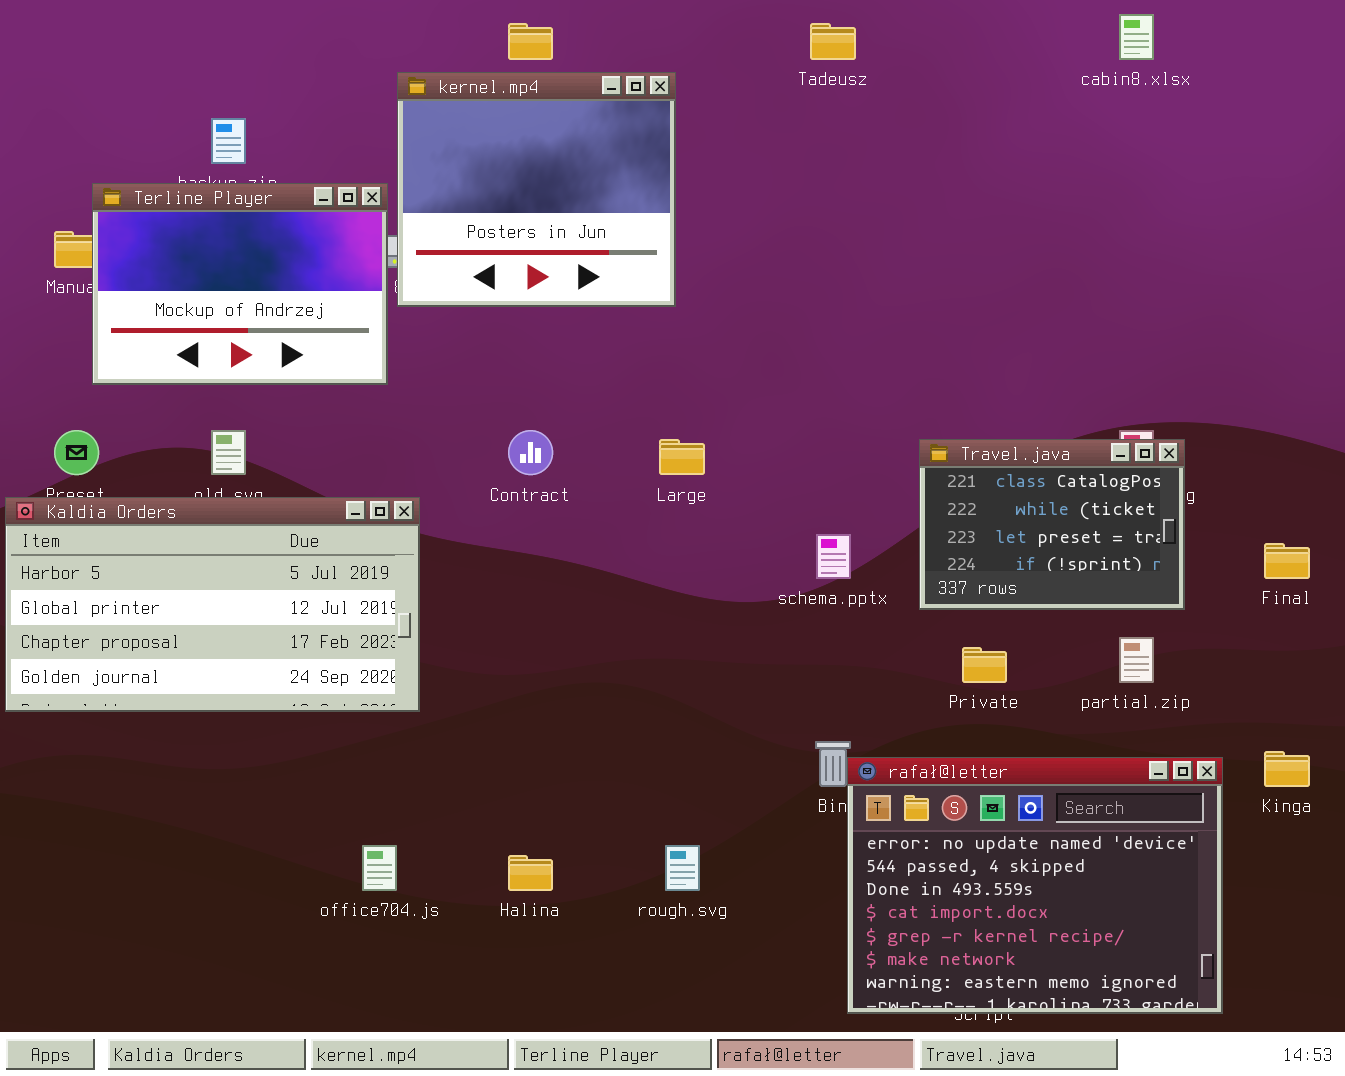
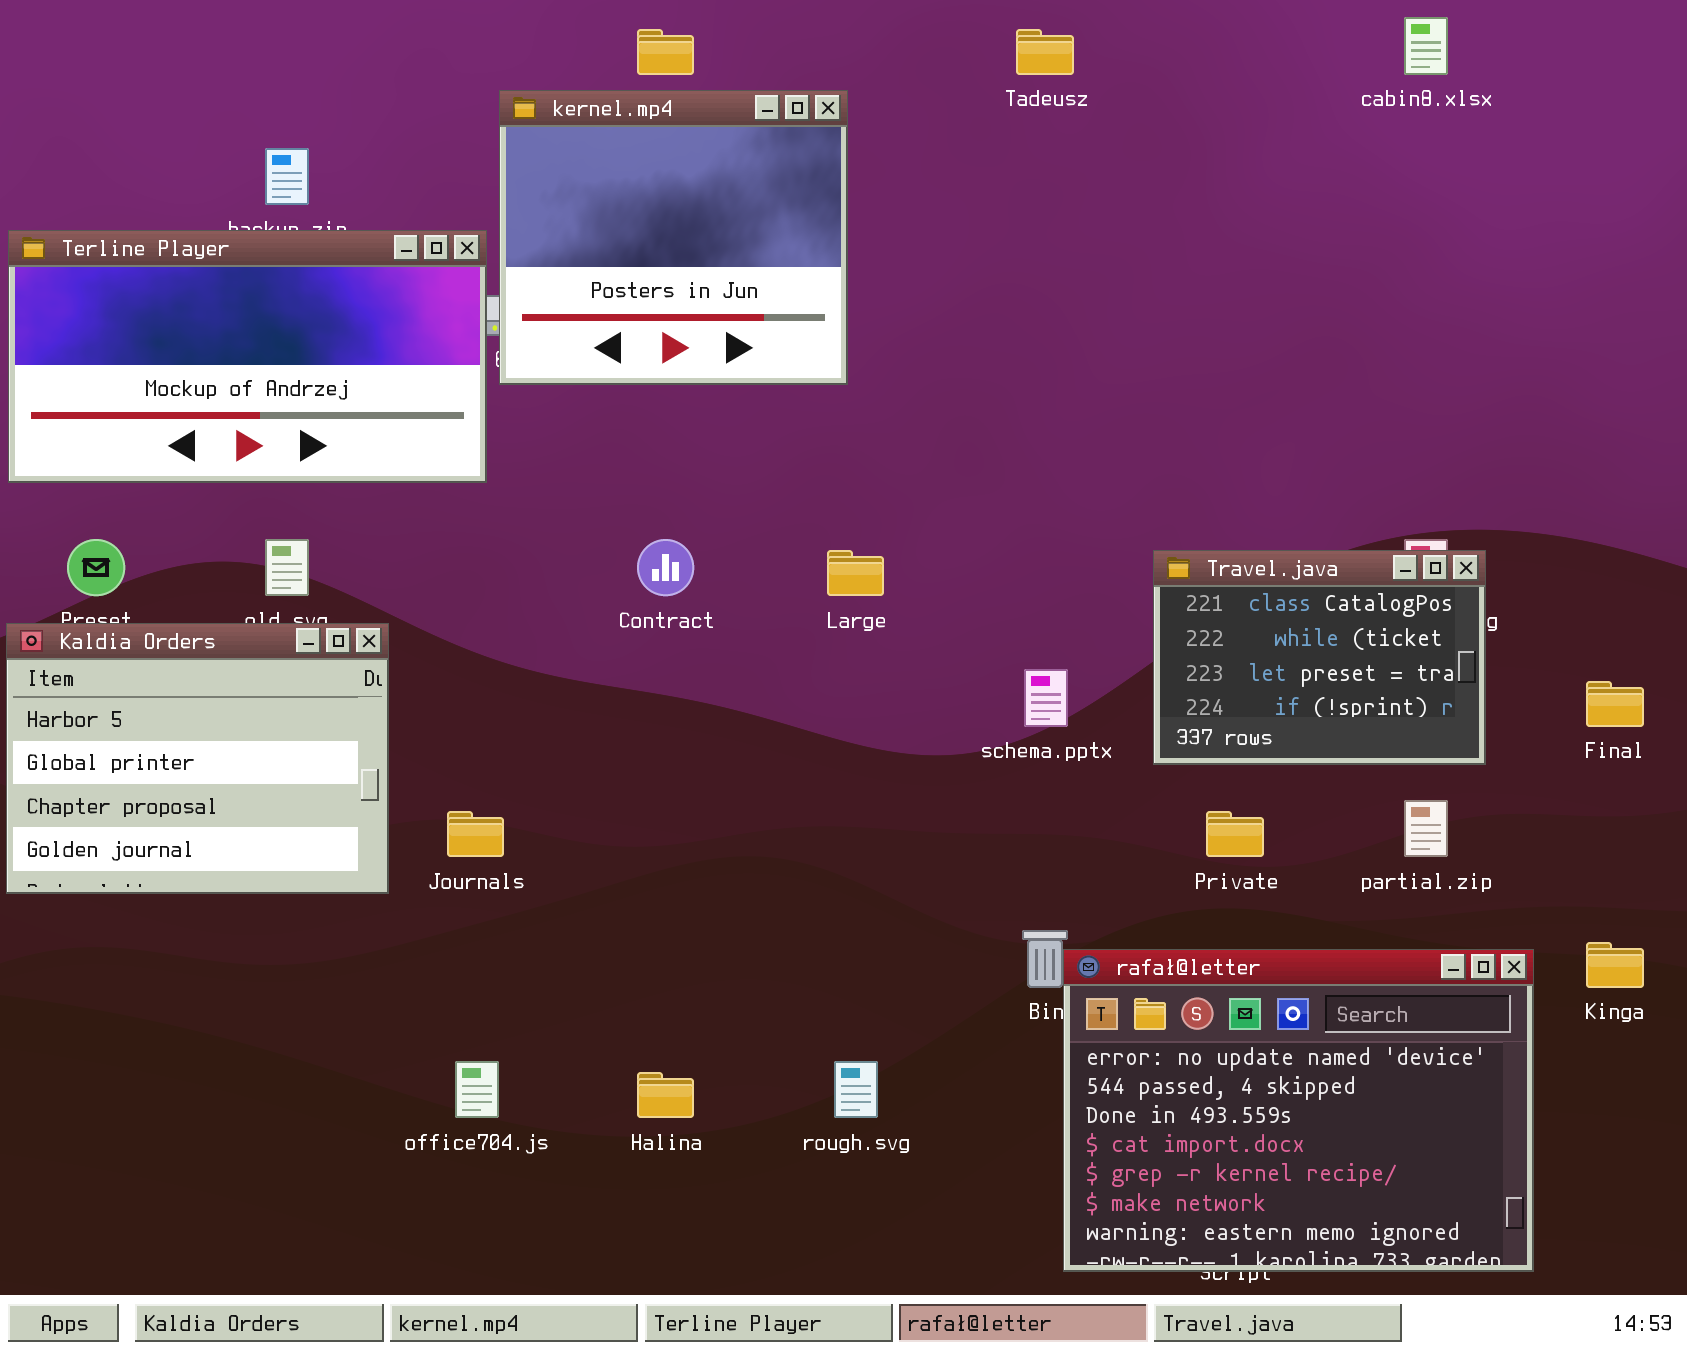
Terline Player: [92,183,388,385] -> [8,230,487,483], resized
Kaldia Orders: [5,497,420,712] -> [6,623,389,894], resized

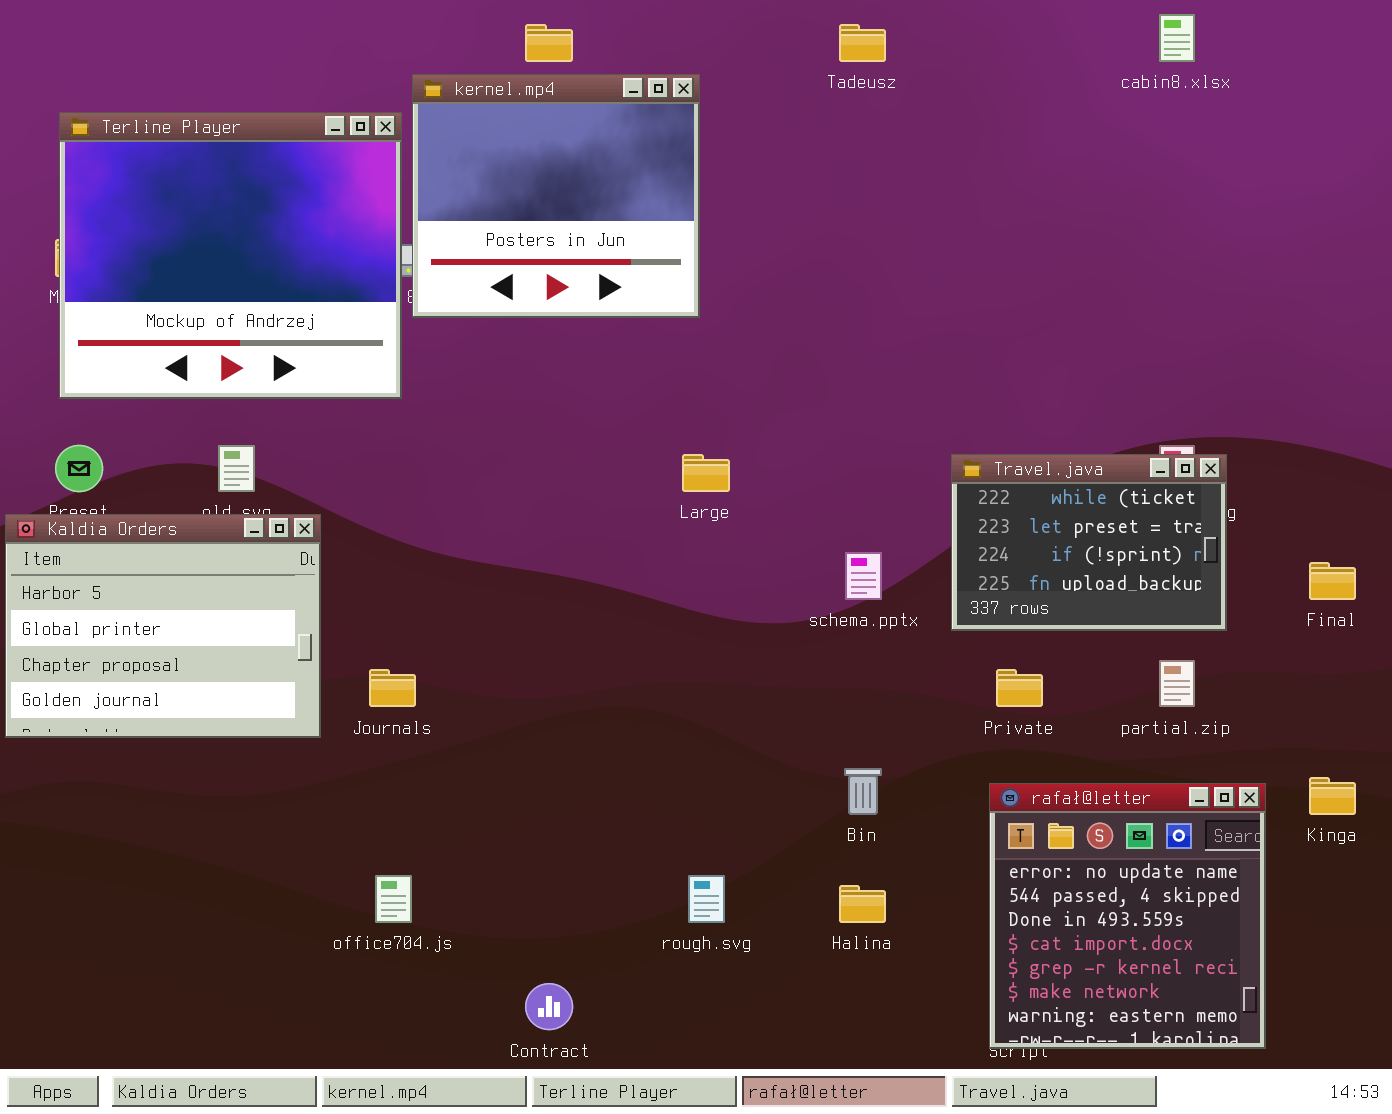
Terline Player: [8,230,487,483] -> [59,112,402,399], resized
Contract: [637,539,694,596] -> [525,983,573,1030], moved
Travel.java: [1153,550,1486,765] -> [951,454,1227,631], scrolled down 1 row
rafał@letter: [1063,949,1534,1272] -> [989,783,1266,1049], resized
Halina: [637,1072,694,1118] -> [839,885,886,923], moved

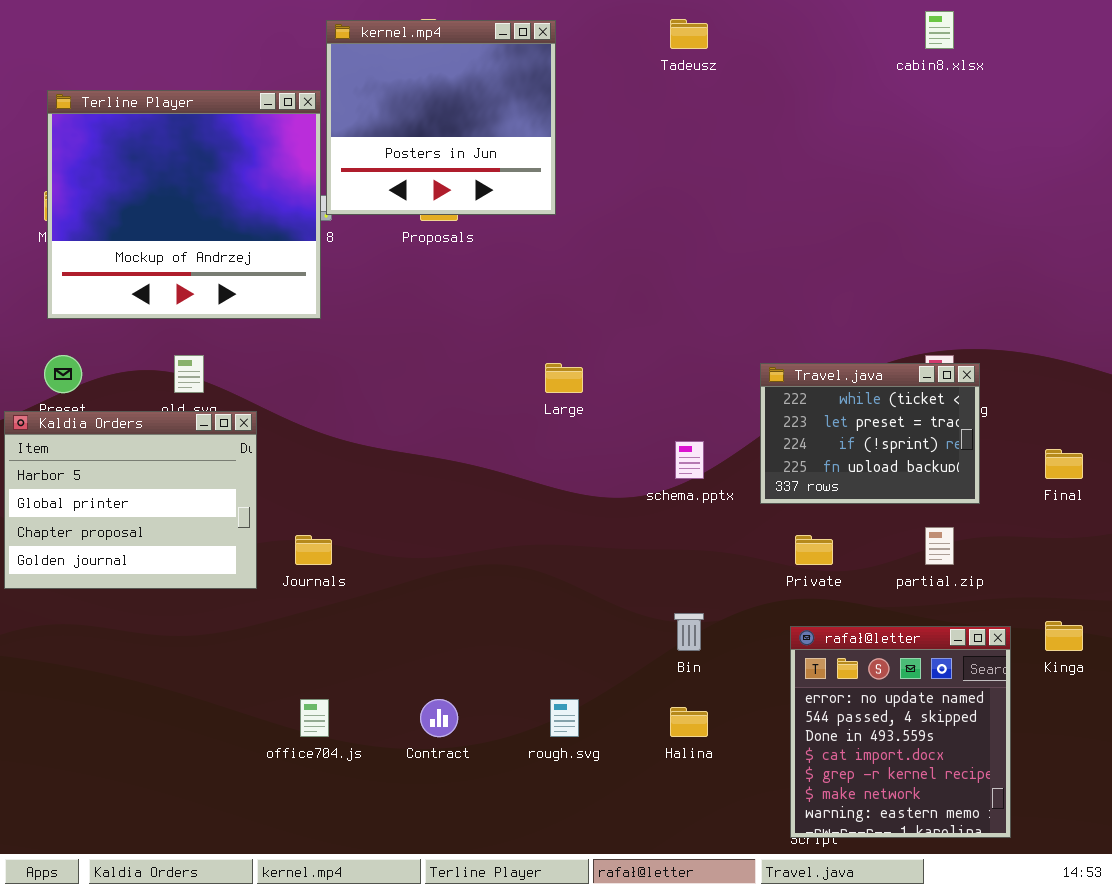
kernel.mp4: [412,74,700,318] -> [326,20,556,215], moved
Contract: [525,983,573,1030] -> [420,699,458,737], moved

